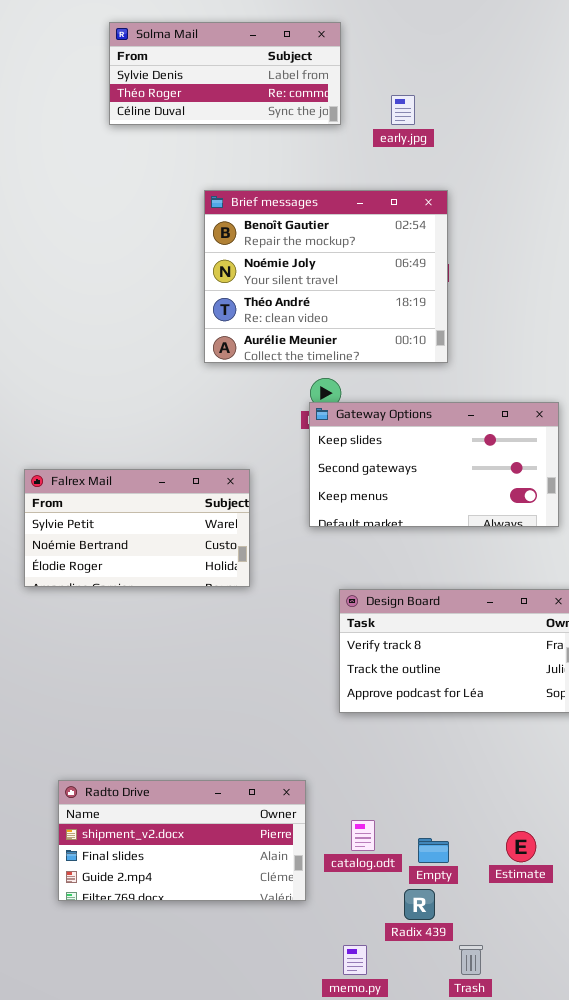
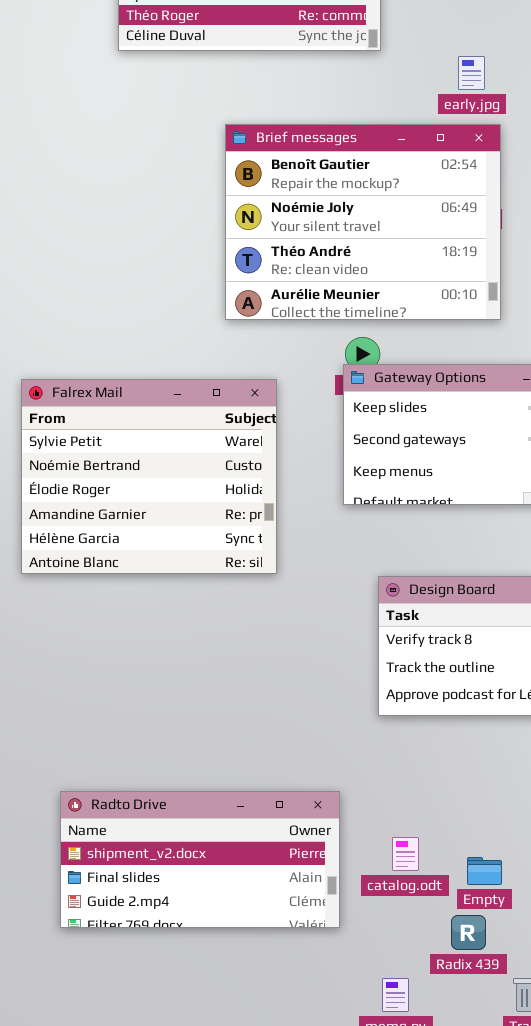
early.jpg: [391,95,415,125] -> [458,56,485,90], moved
Falrex Mail: [24,469,250,587] -> [21,379,277,574], resized

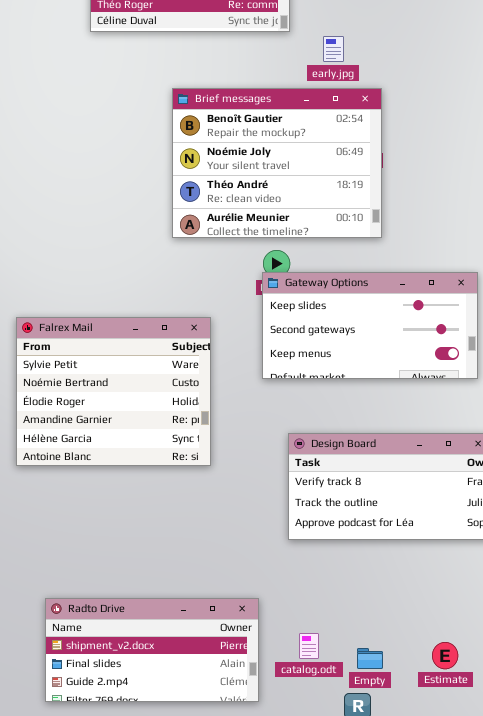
early.jpg: [458,56,485,90] -> [323,36,344,62], moved
Falrex Mail: [21,379,277,574] -> [16,317,211,466], moved

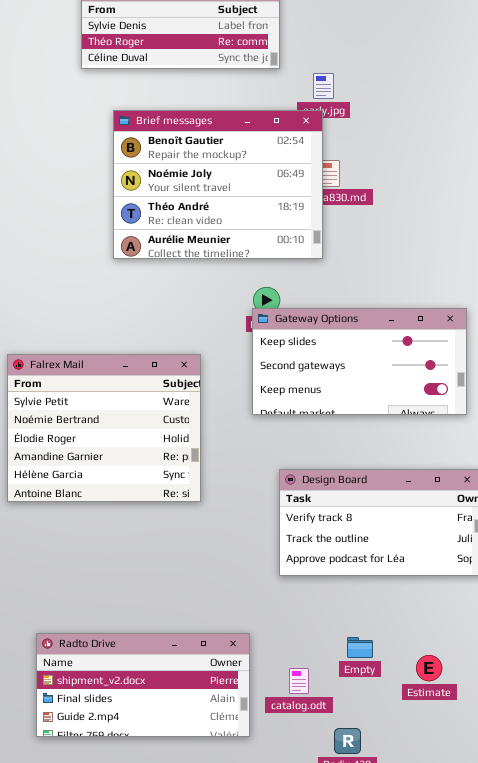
Brief messages: [172,88,382,238] -> [113,110,323,259], moved
Estimate: [432,642,458,669] -> [416,655,442,681], moved
Empty: [357,648,383,669] -> [347,637,373,658], moved

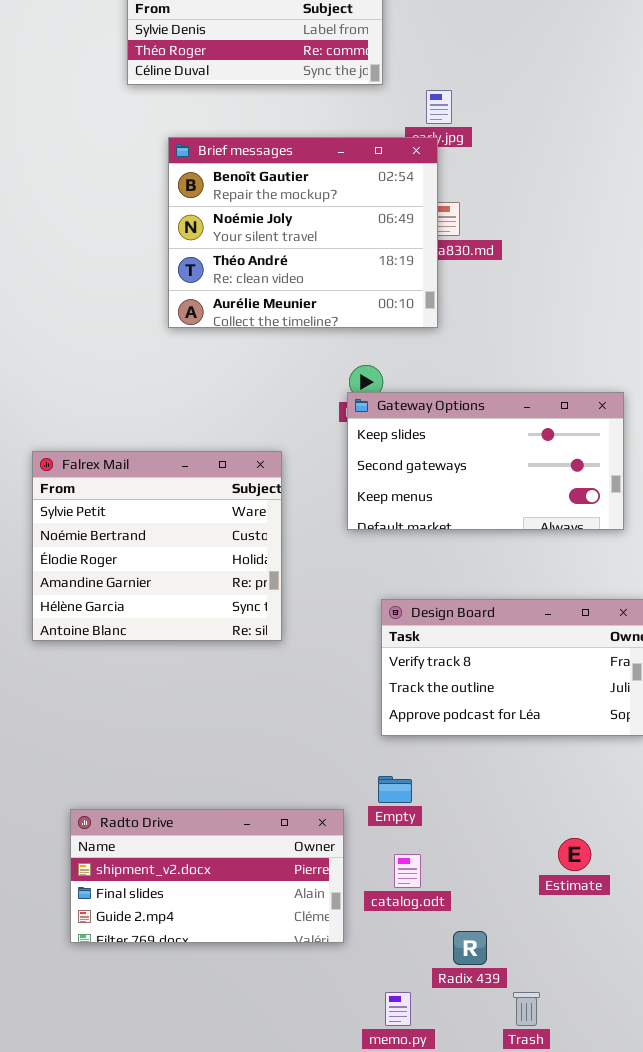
Empty: [347,637,373,658] -> [378,776,412,803], moved

